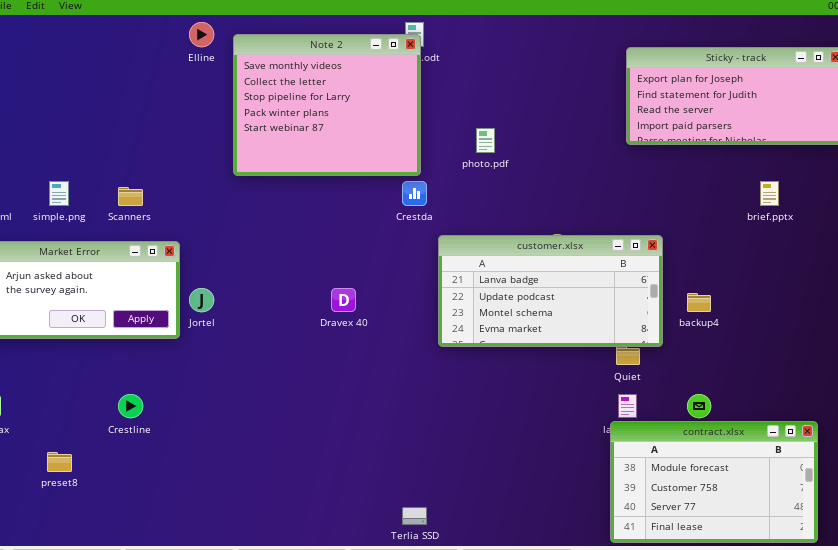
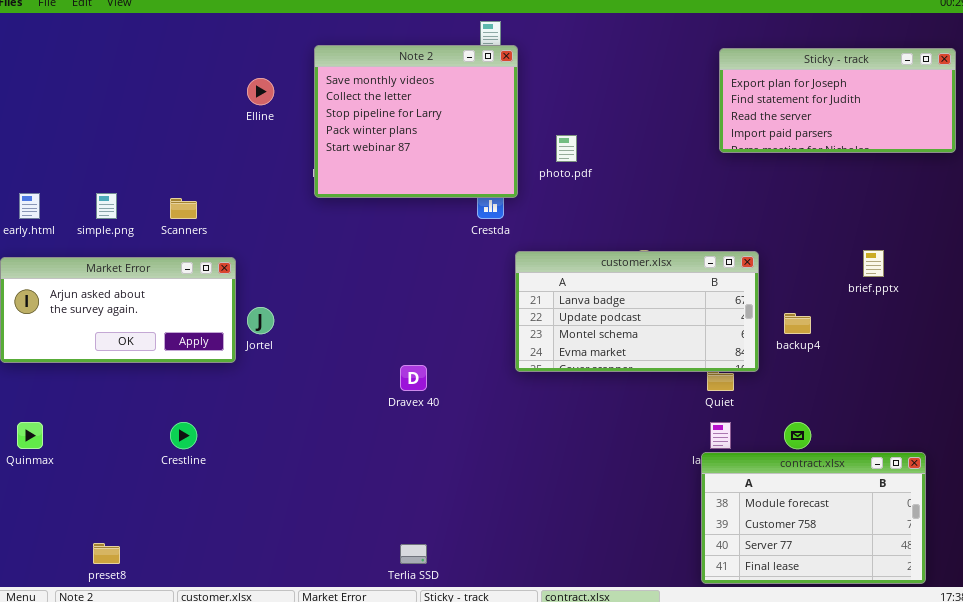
Elline: [189,22,214,47] -> [247,78,274,105], moved
Note 2: [233,34,421,176] -> [314,45,518,198], moved
brief.pptx: [760,181,779,206] -> [863,250,884,277], moved
Dravex 40: [331,288,356,312] -> [400,365,427,391], moved
preset8: [47,452,72,472] -> [93,543,120,564], moved
Terlia SSD: [402,507,427,525] -> [400,544,427,564], moved

